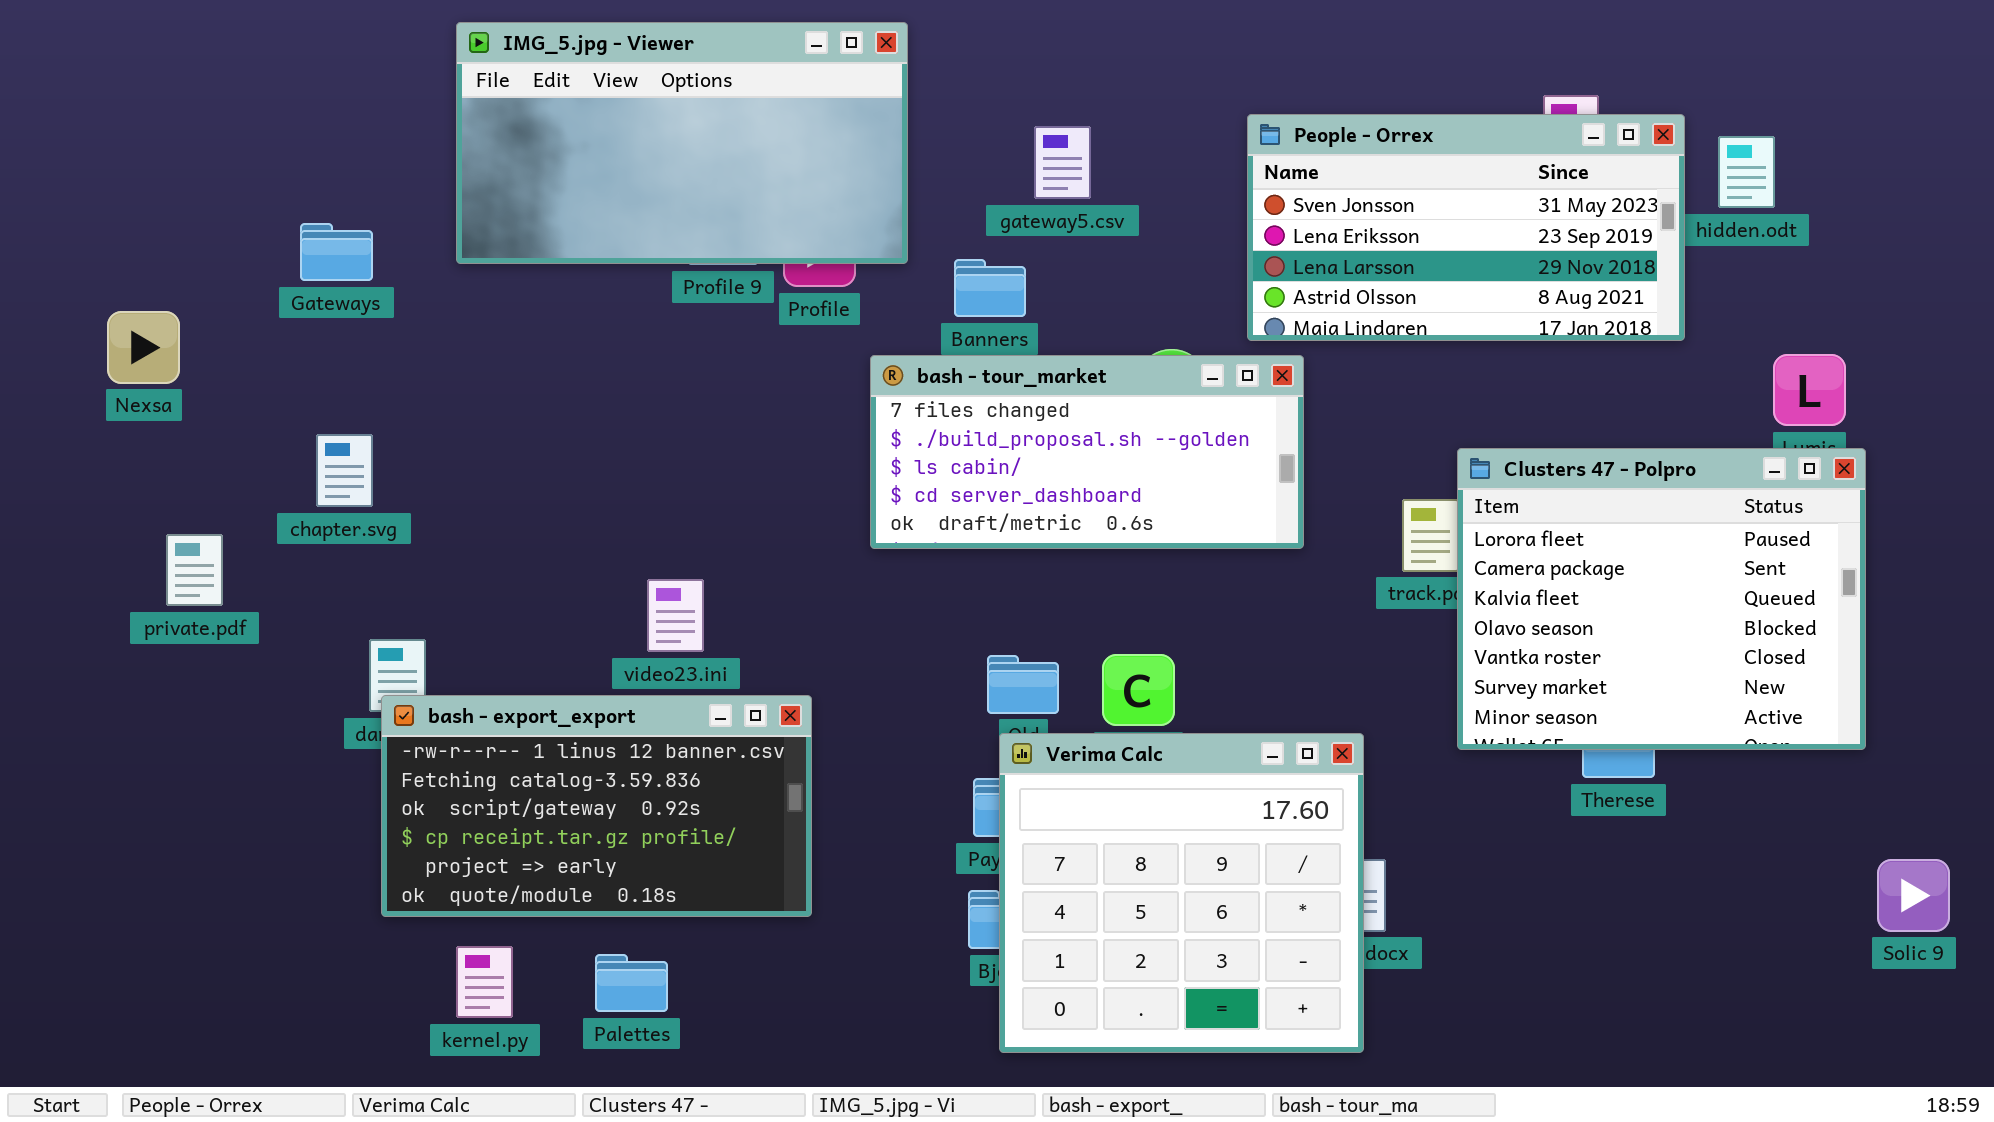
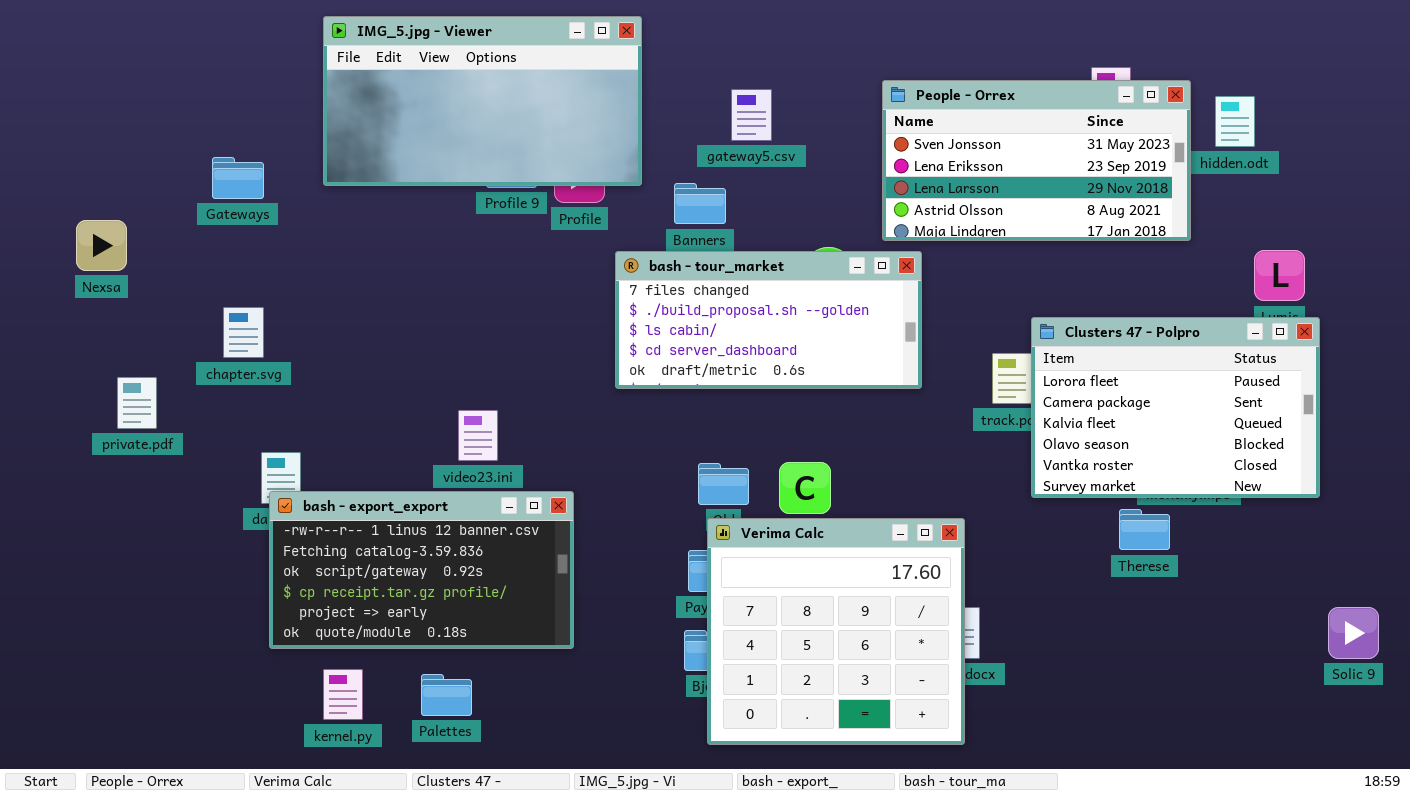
Clusters 47 - Polpro: [1457,448,1866,750] -> [1031,317,1320,498], resized

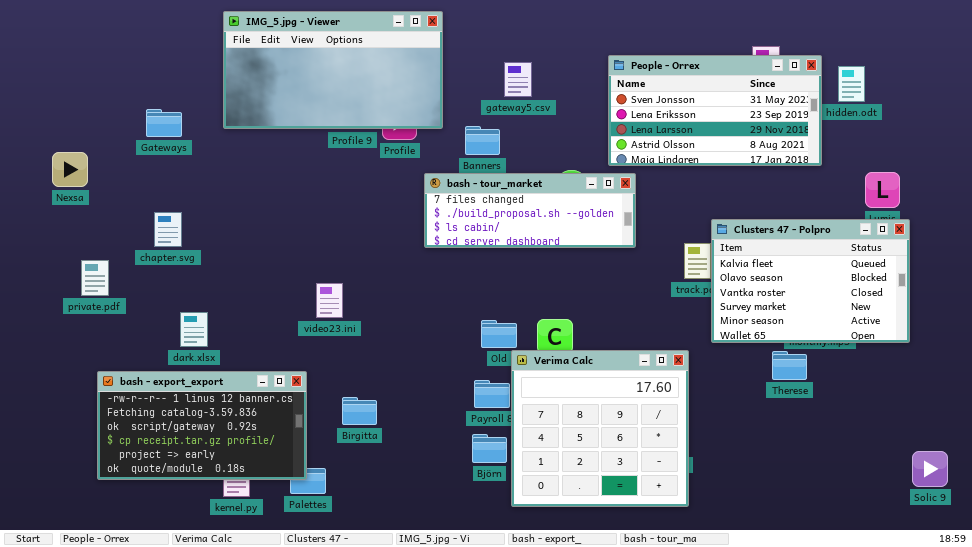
bash - tour_market: [615,251,922,389] -> [424,173,636,248], resized
Clusters 47 - Polpro: [1031,317,1320,498] -> [711,219,910,343], scrolled down 2 rows
bash - export_export: [269,491,574,649] -> [97,371,307,480], moved
Verima Calc: [707,518,965,745] -> [511,350,689,507], moved
Solic 9: [1328,607,1379,659] -> [912,451,948,487], moved

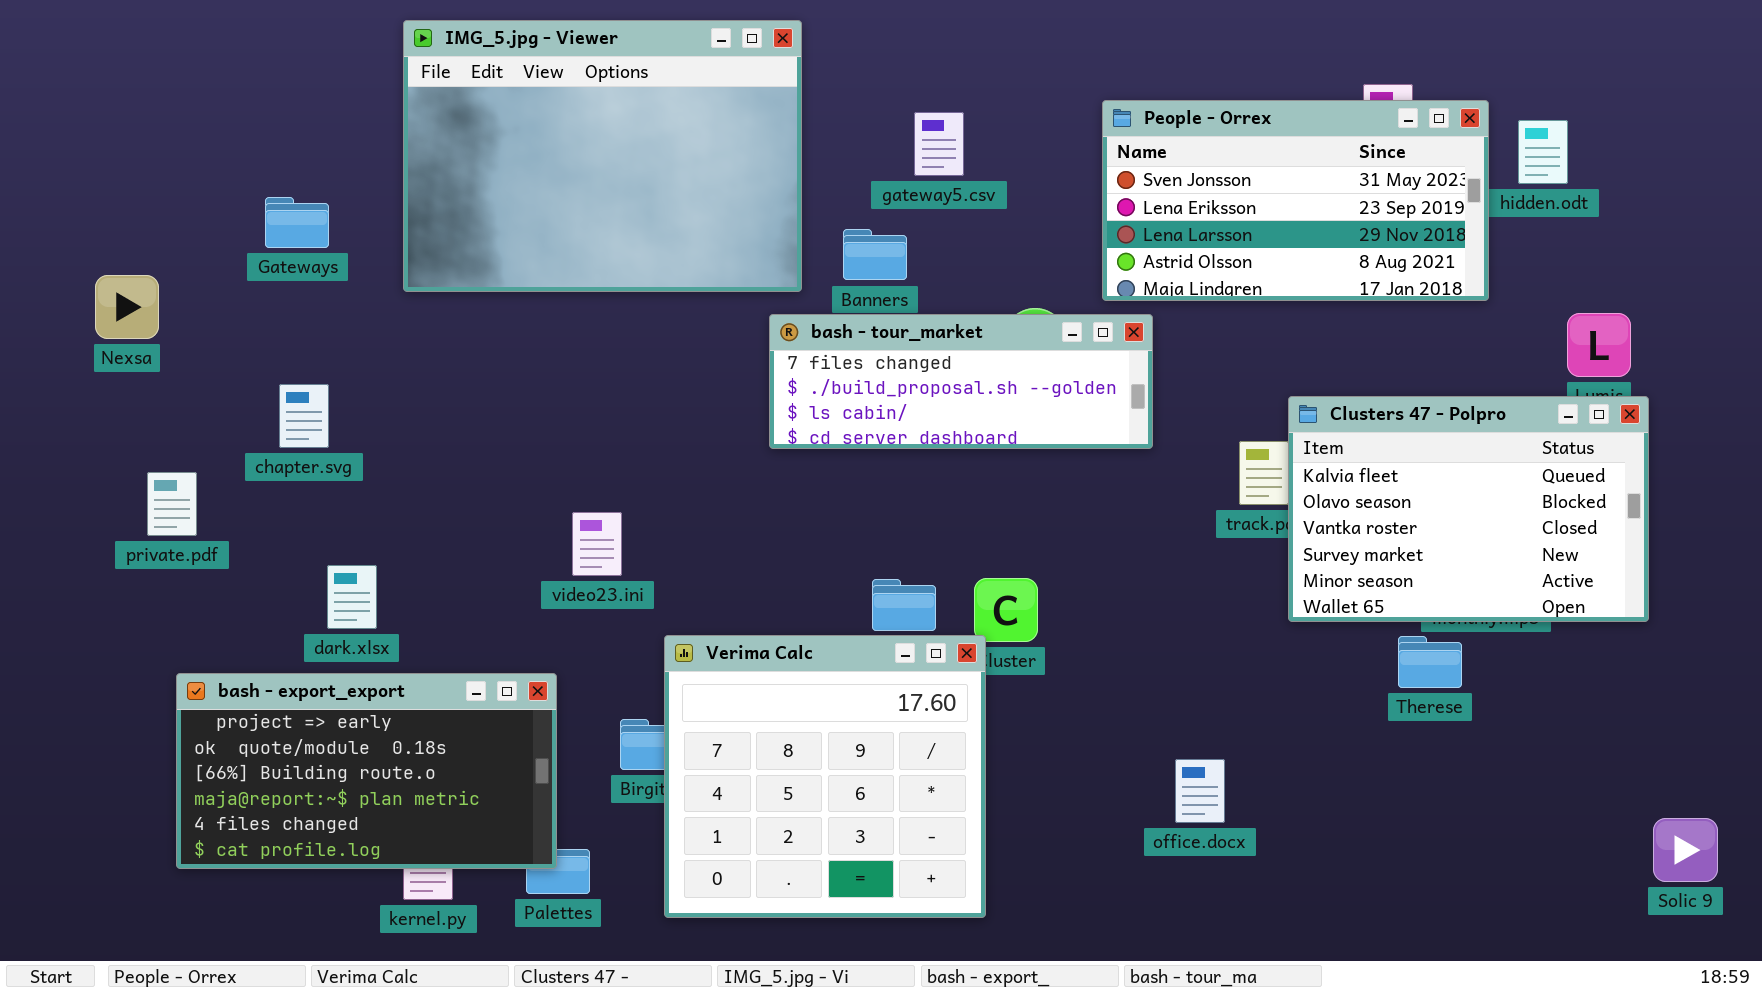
IMG_5.jpg - Viewer: [223,11,443,129] -> [403,20,802,292], resized
Verima Calc: [511,350,689,507] -> [664,635,986,918], moved
bash - export_export: [97,371,307,480] -> [176,673,557,869], scrolled down 4 rows

